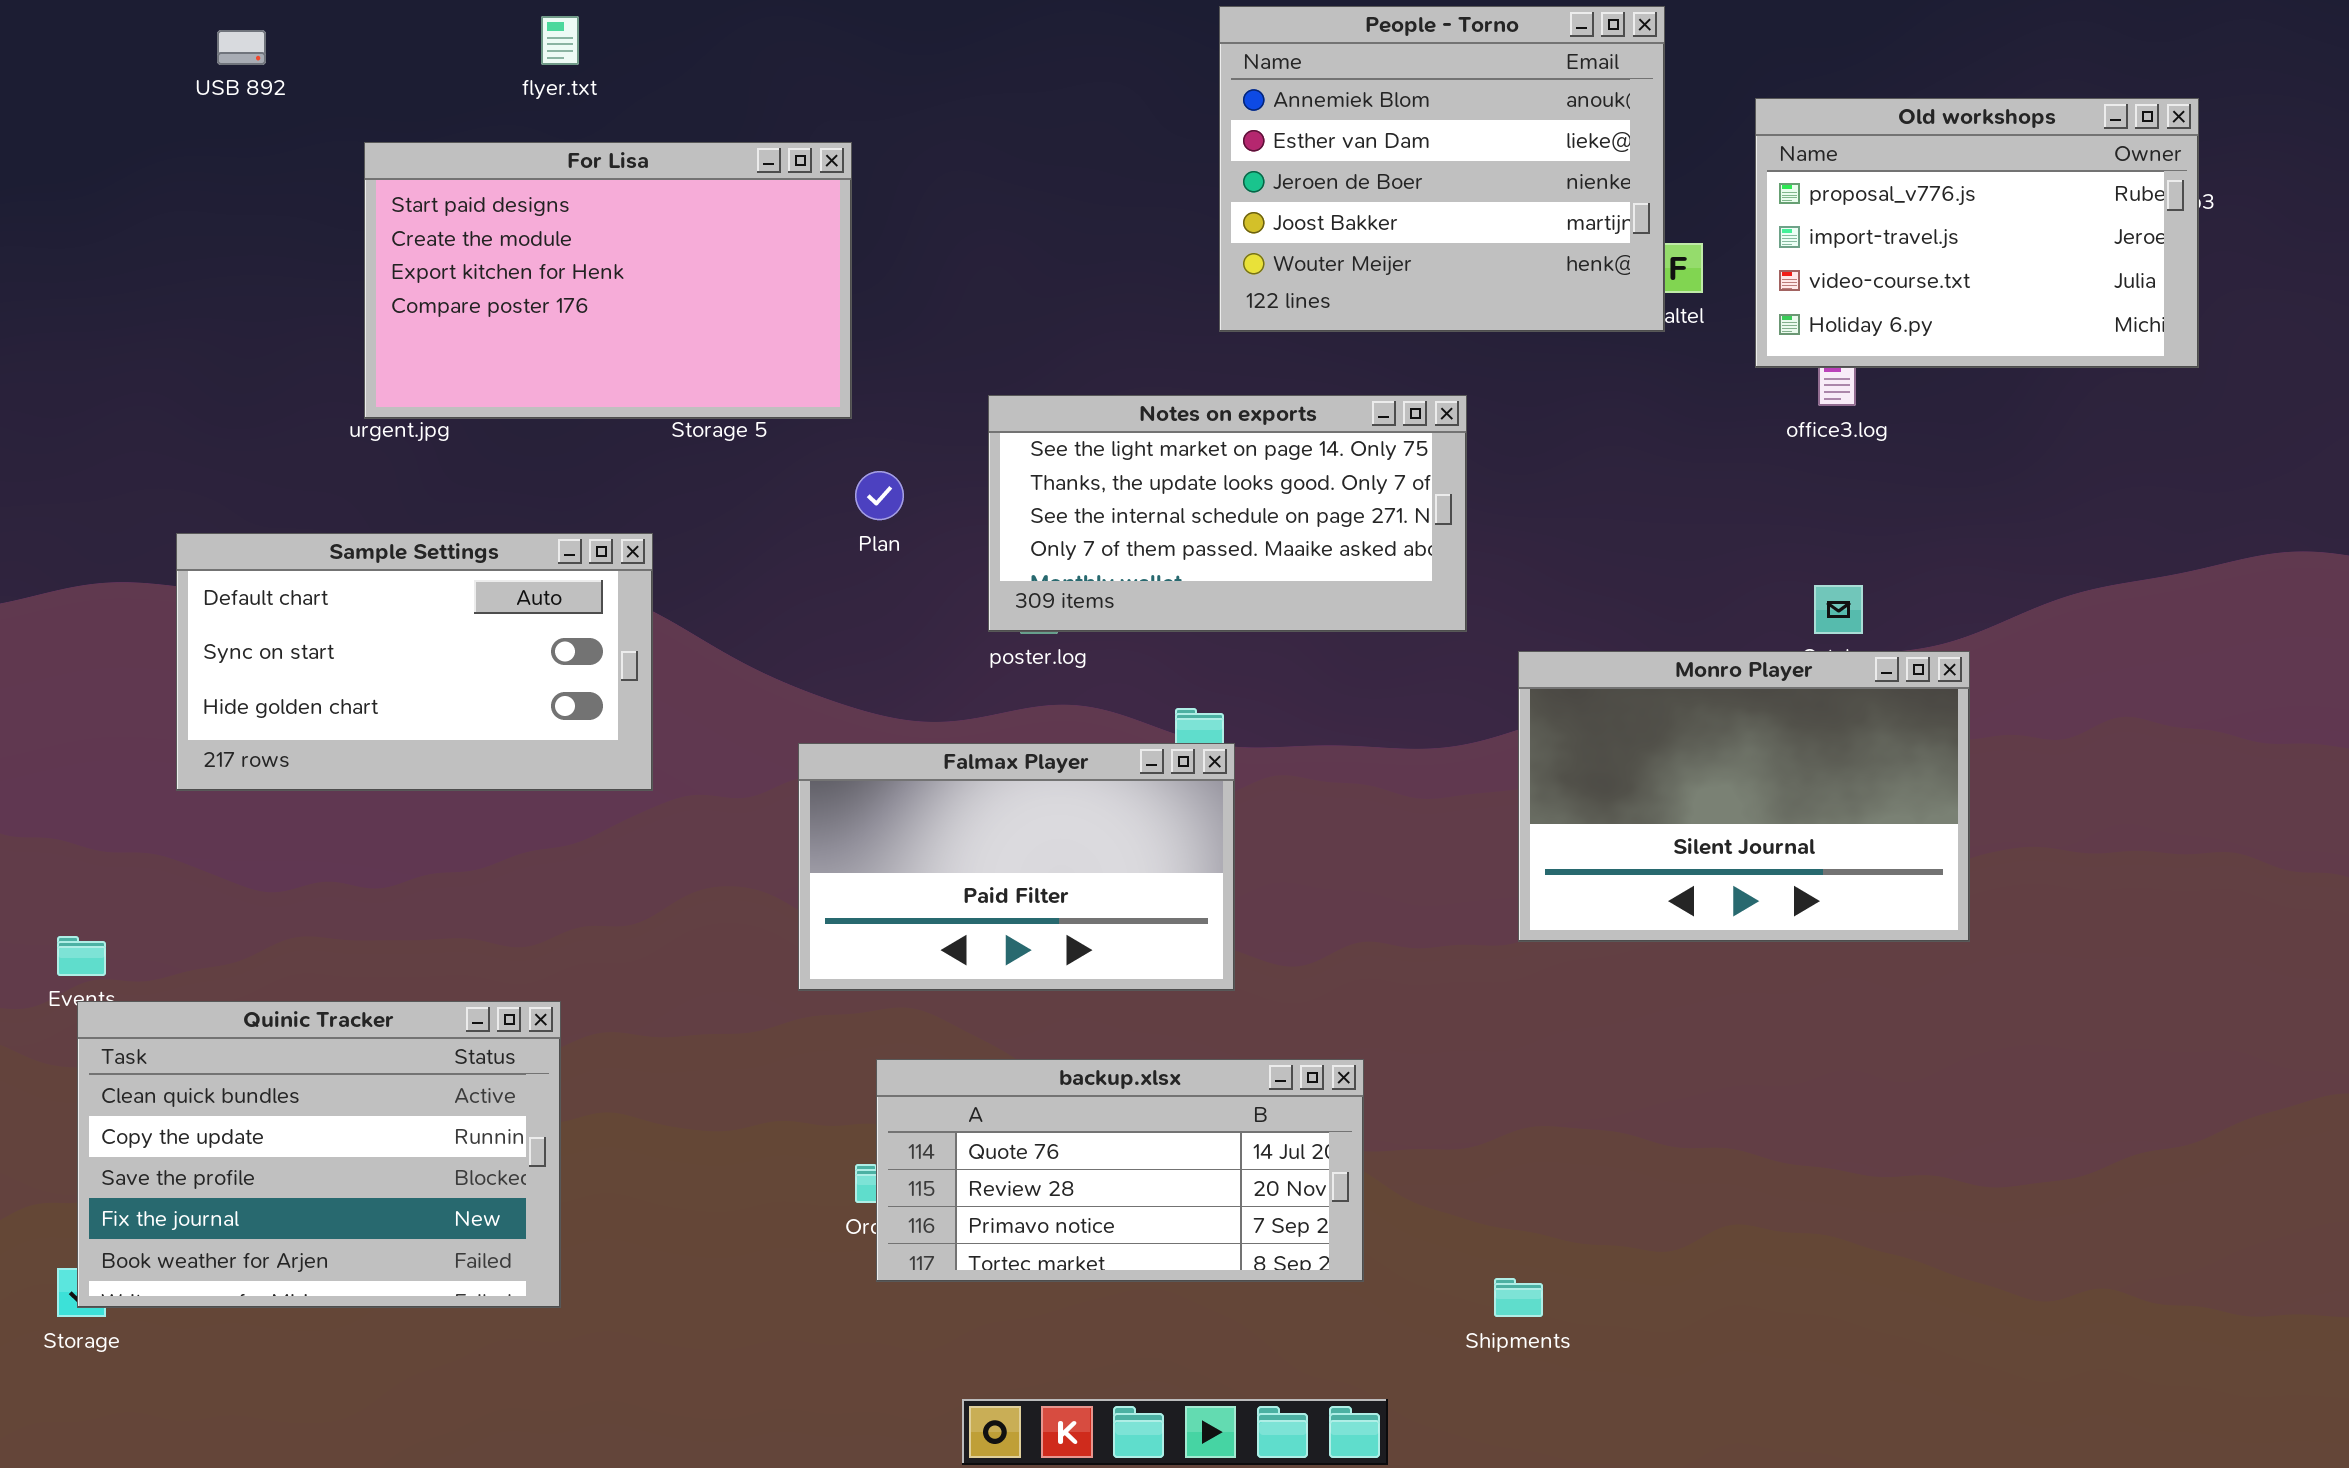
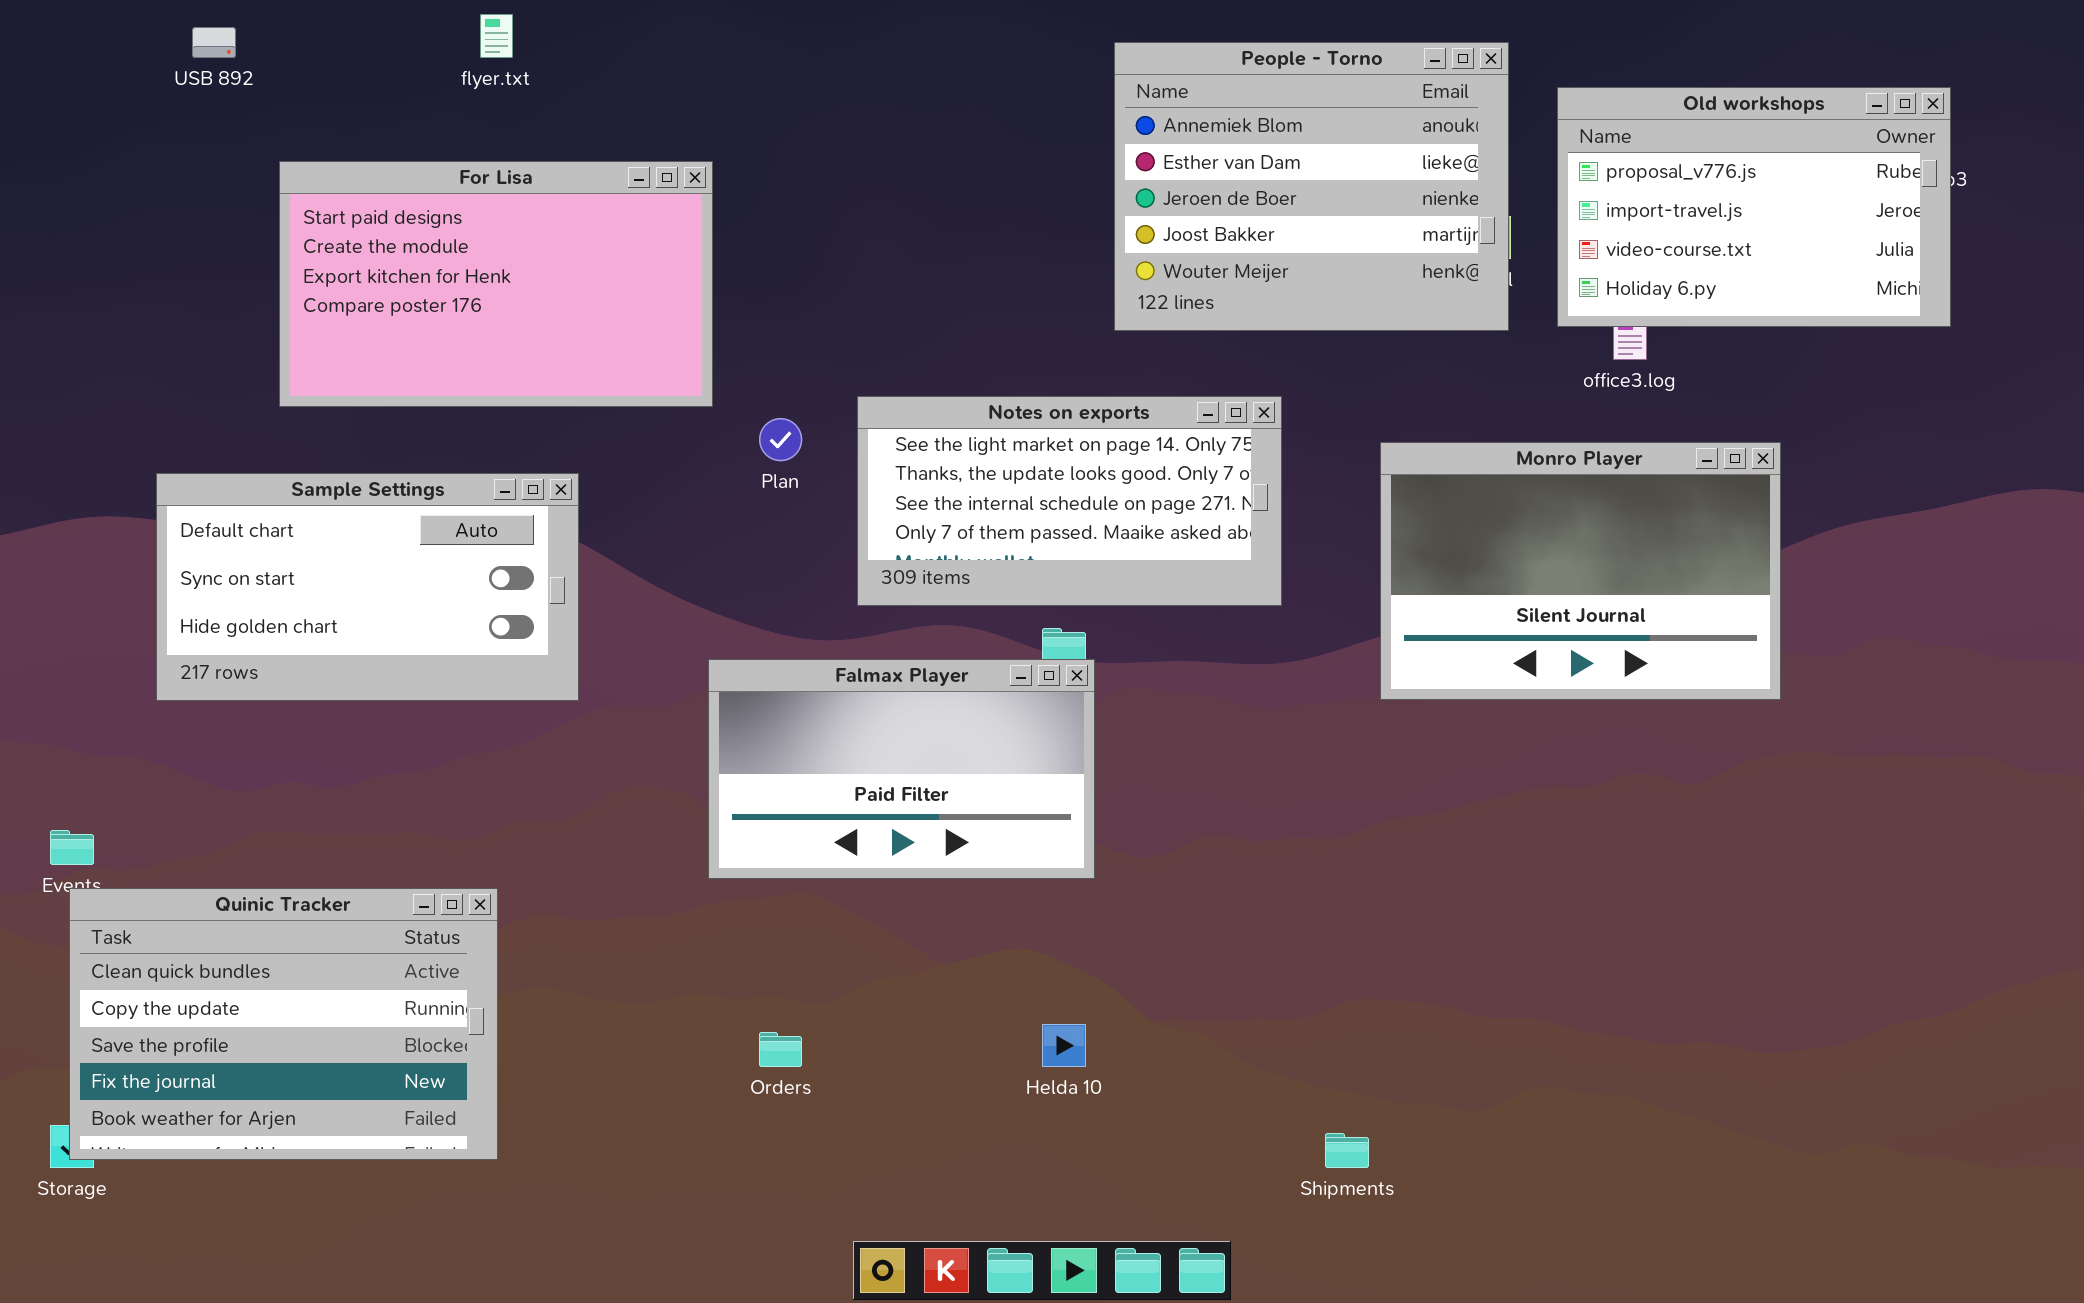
People - Torno: [1219,6,1665,332] -> [1114,42,1509,331], moved
For Lisa: [364,142,852,419] -> [279,161,713,407], moved
Notes on exports: [988,395,1467,632] -> [857,396,1282,606], moved
Monro Player: [1518,651,1970,942] -> [1380,442,1781,700], moved
backup.xlsx: [876,1059,1364,1282] -> none, closed

